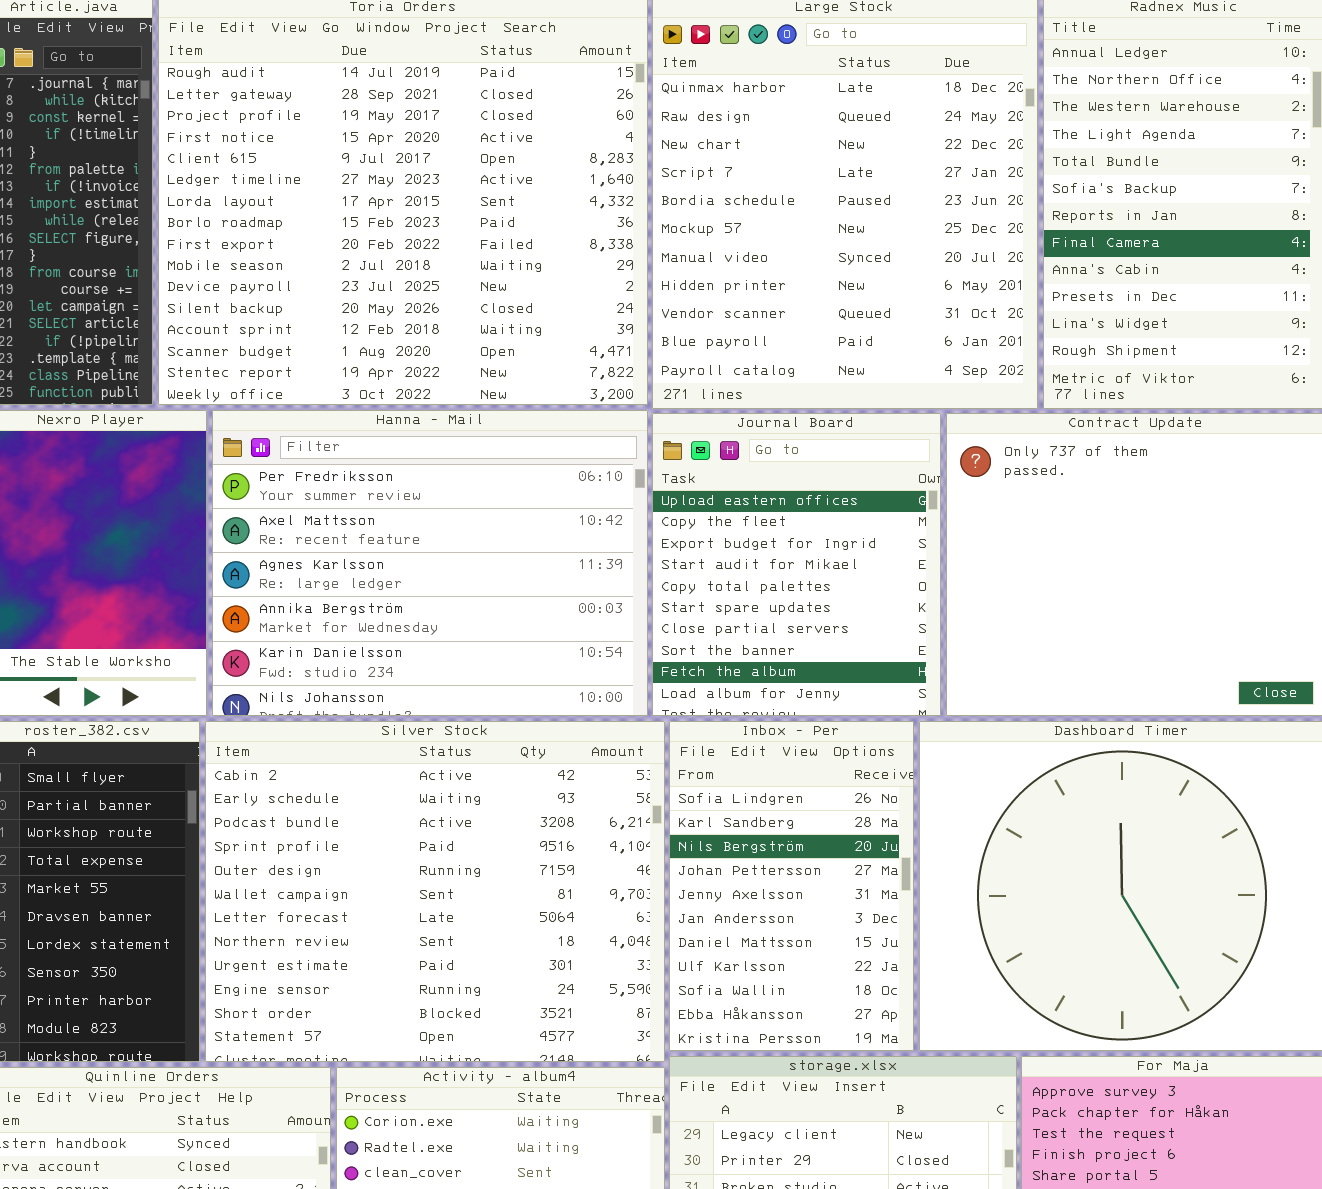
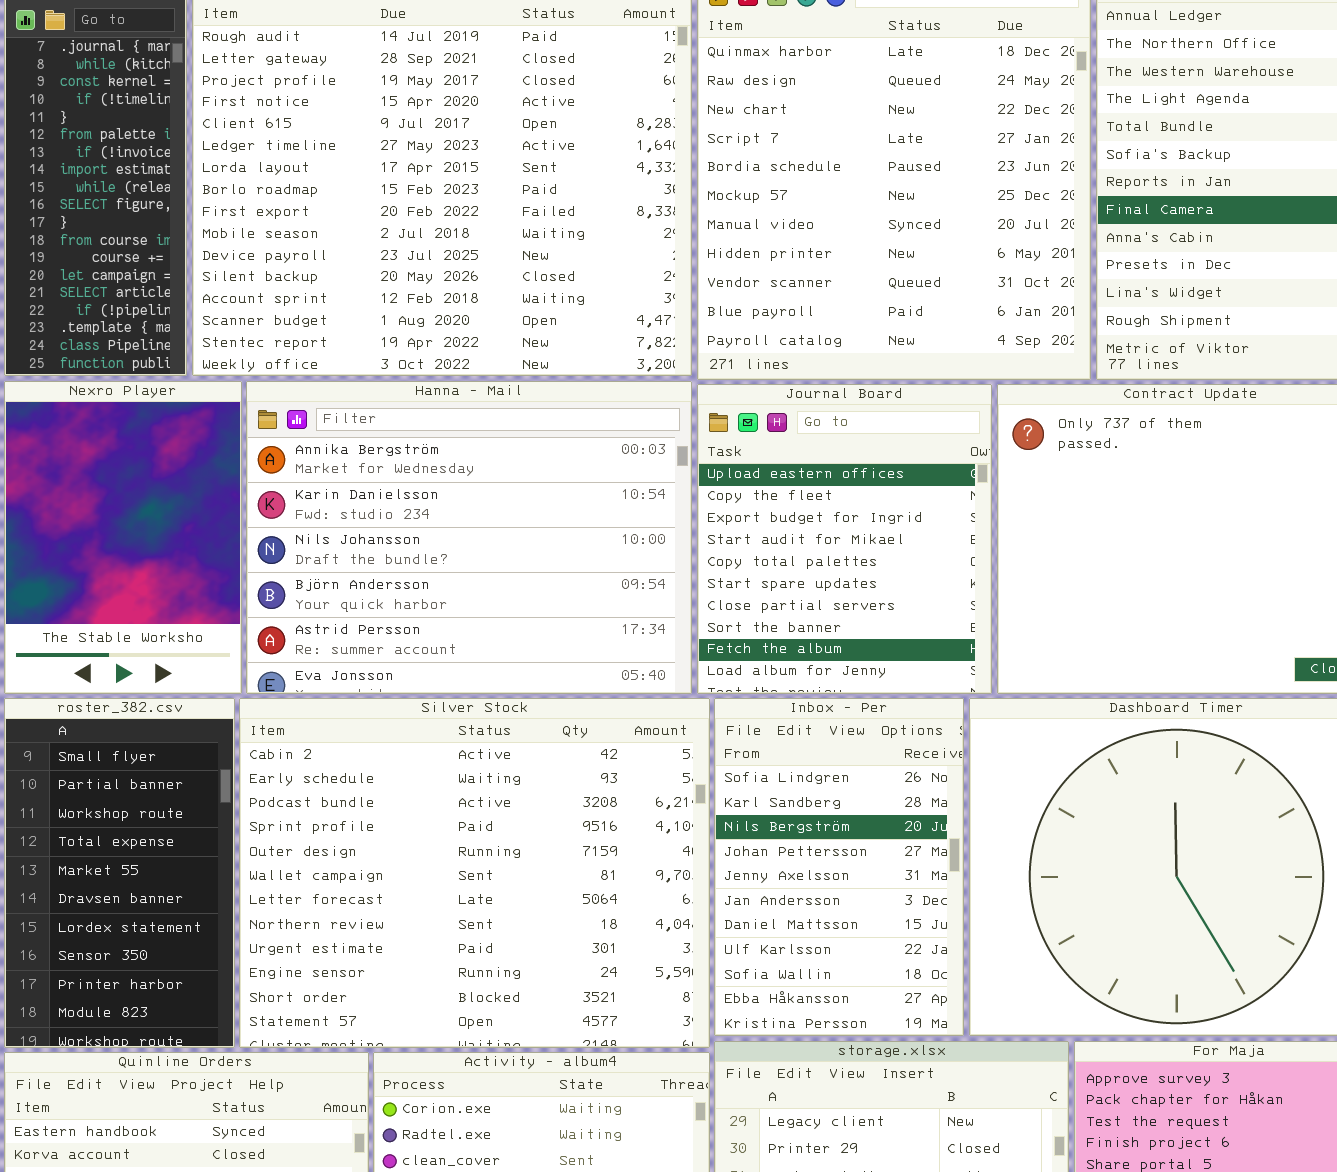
Hanna - Mail: [212,410,648,716] -> [246,381,692,694], scrolled down 3 rows

